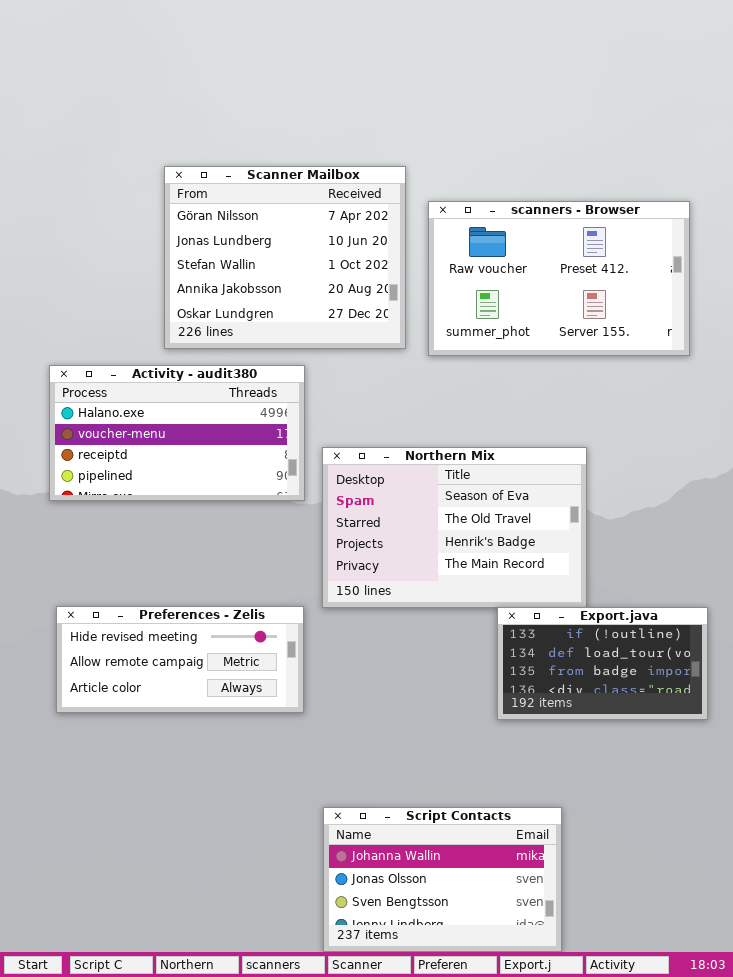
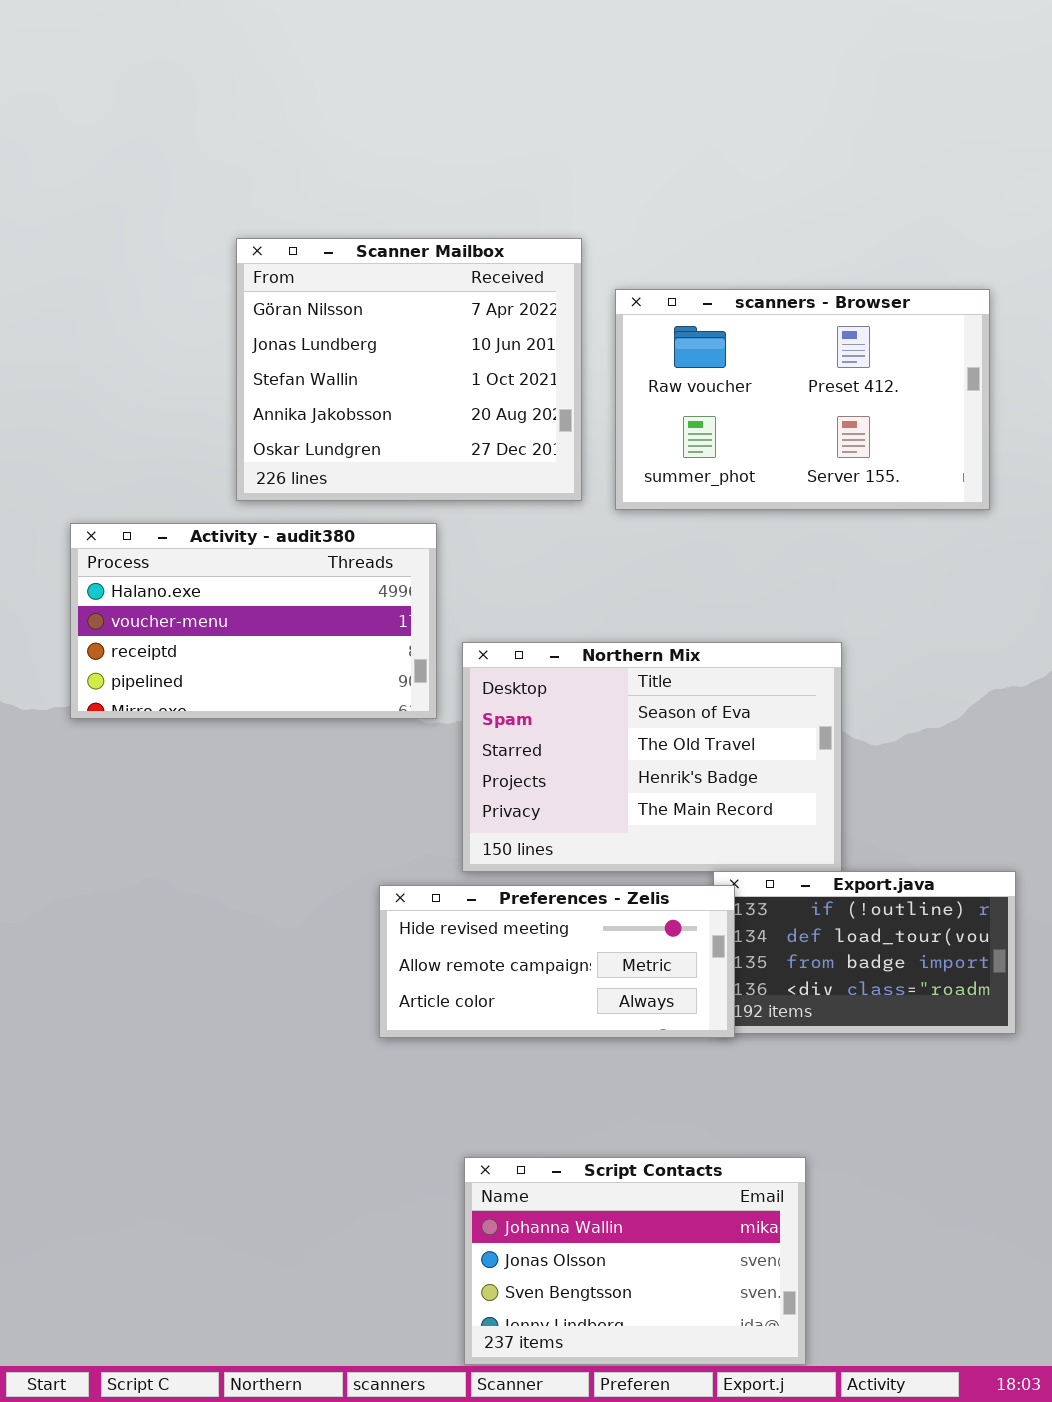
Preferences - Zelis: [56,606,304,713] -> [379,885,735,1038], moved

